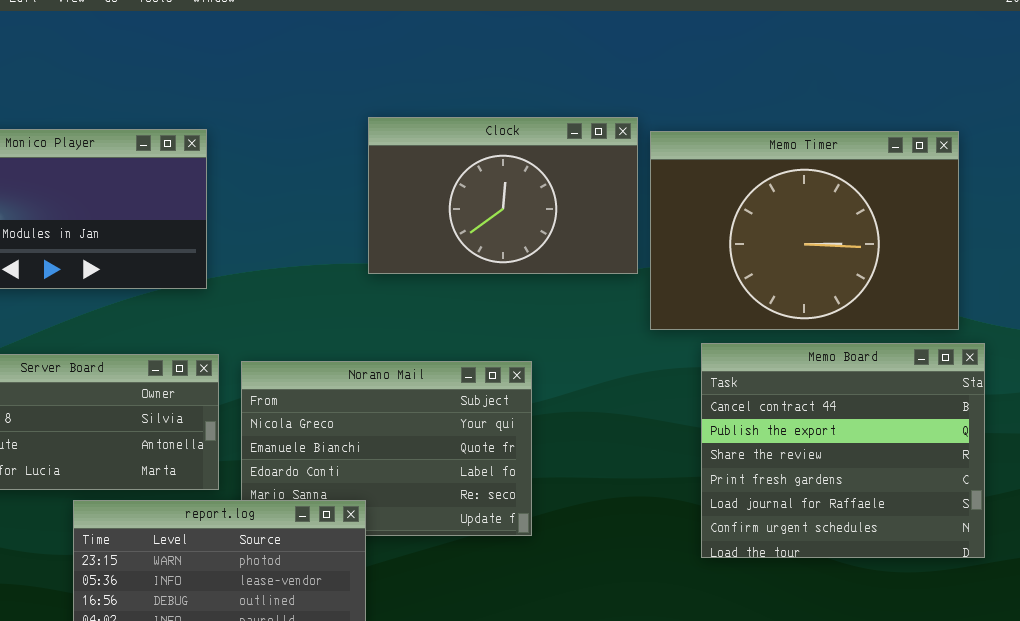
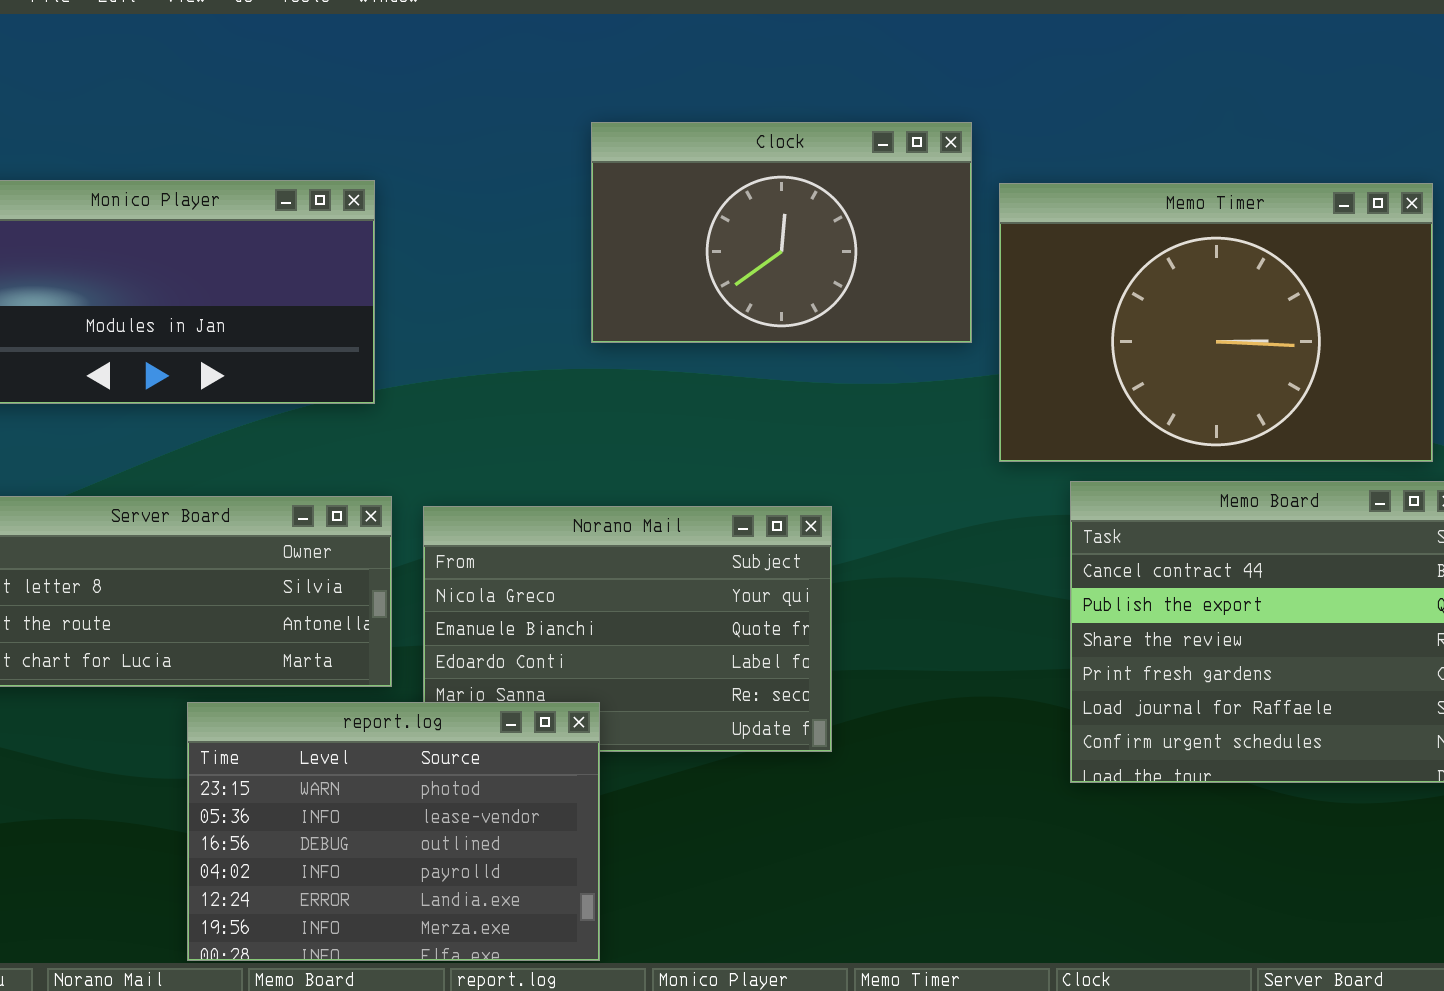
Clock: [368,117,638,274] -> [591,122,972,343], moved

